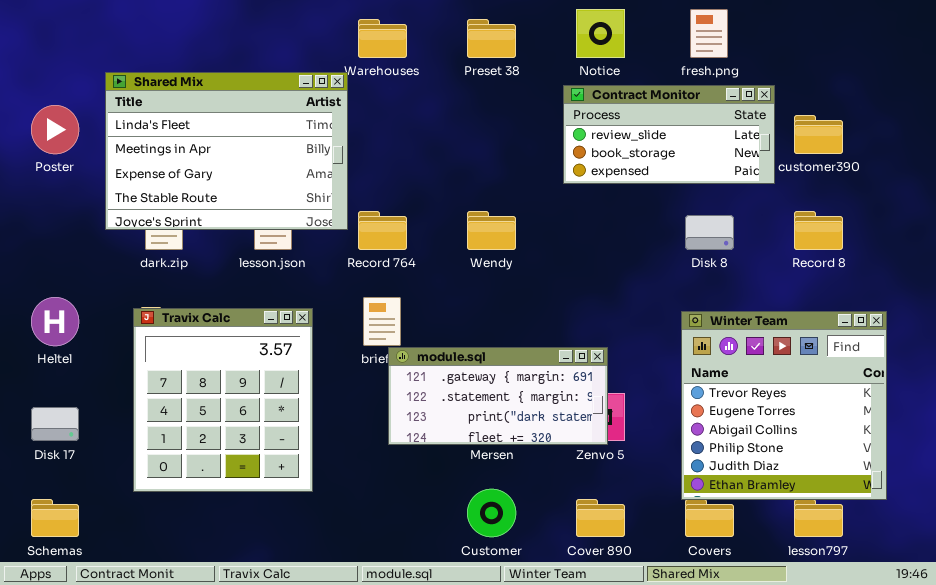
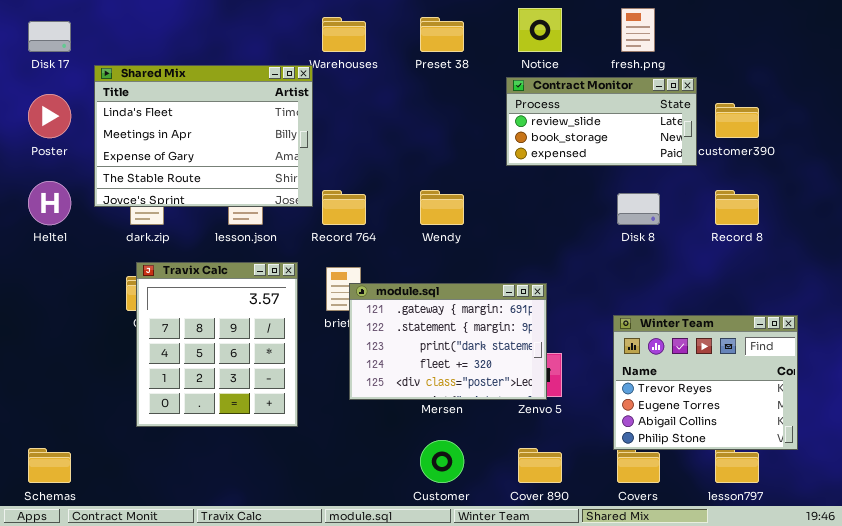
Heltel: [31,297,79,346] -> [28,181,71,225], moved
Travix Calc: [133,308,313,492] -> [136,262,298,427], moved
Winter Team: [681,311,887,500] -> [613,315,798,450], resized
module.sql: [388,347,608,445] -> [349,283,547,400], resized
Disk 17: [31,407,79,441] -> [28,21,71,52], moved

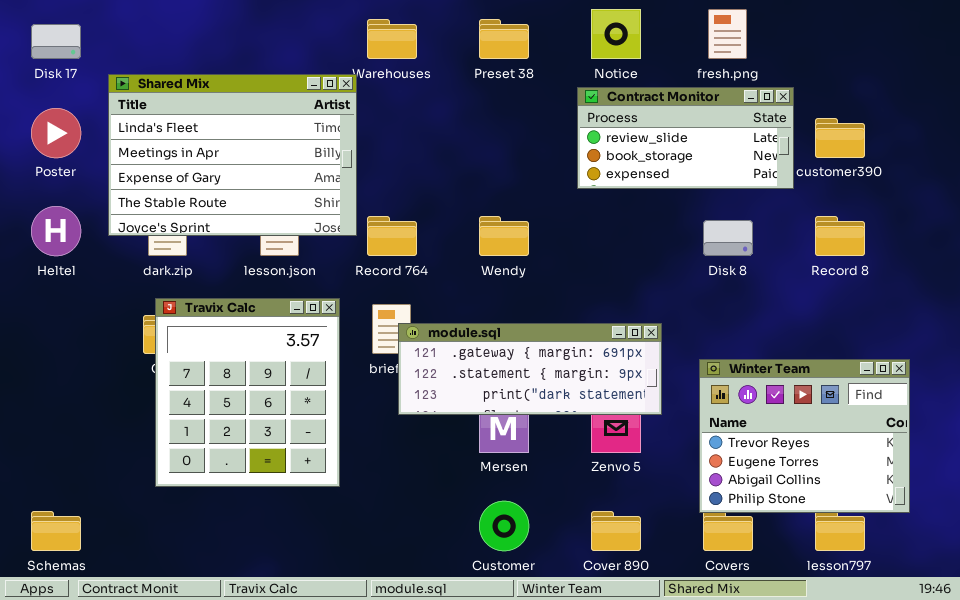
module.sql: [349,283,547,400] -> [398,323,662,415], resized

